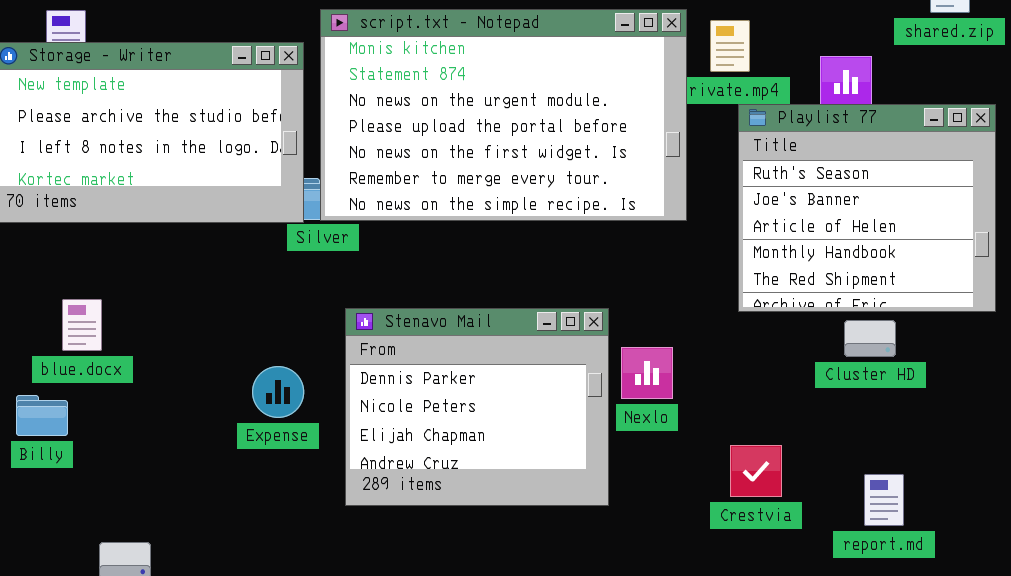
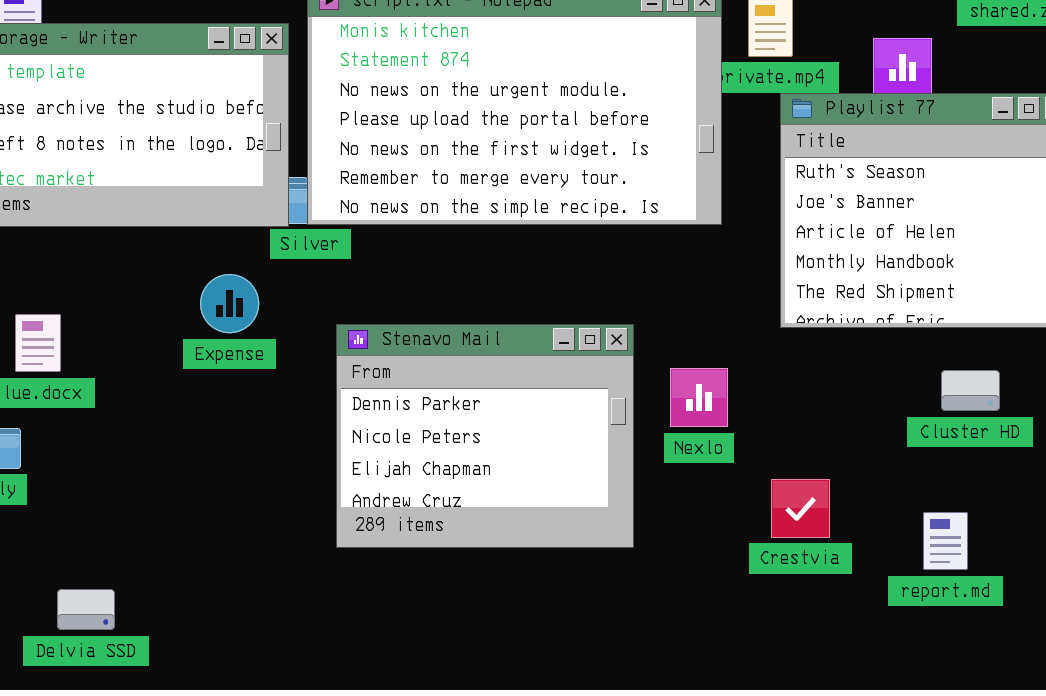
Cluster HD: [844,320,896,357] -> [941,370,1000,411], moved
Nexlo: [621,347,673,399] -> [670,368,728,427], moved
Expense: [252,366,304,418] -> [200,274,259,333], moved

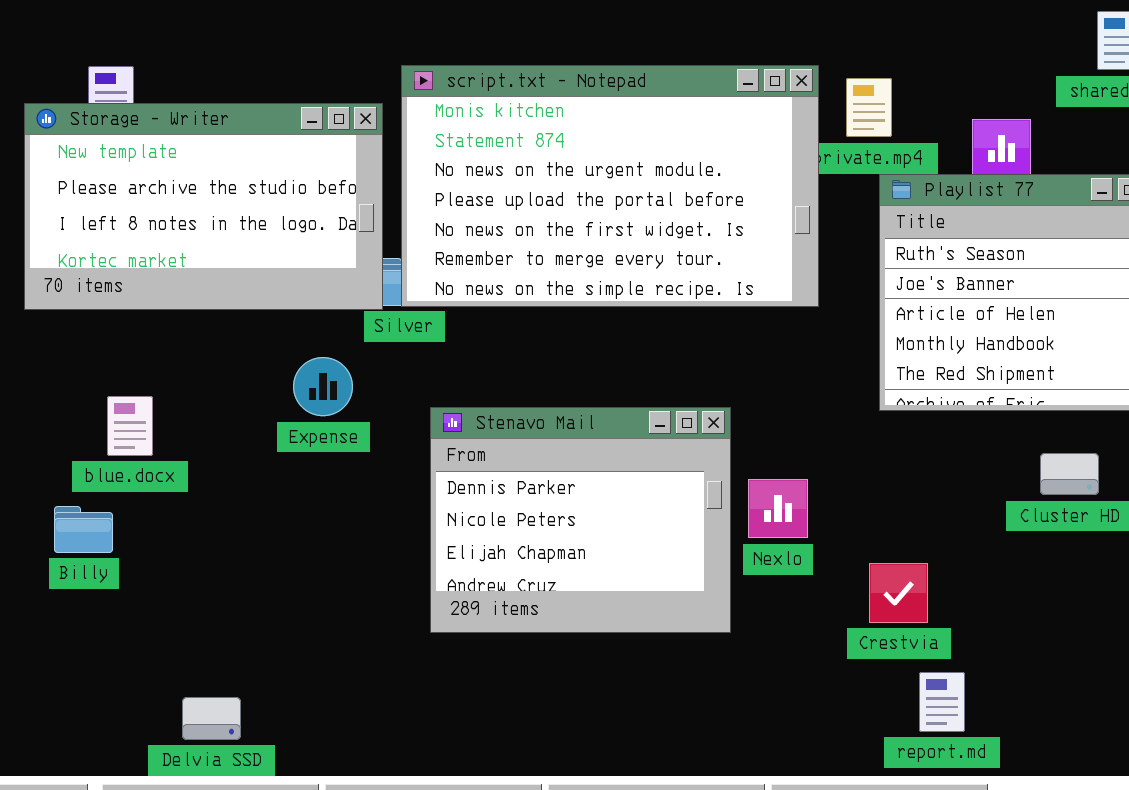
Nexlo: [670,368,728,427] -> [748,479,808,538], moved
report.md: [923,512,968,570] -> [919,672,965,732], moved
Delvia SSD: [57,589,115,630] -> [182,697,241,740], moved

